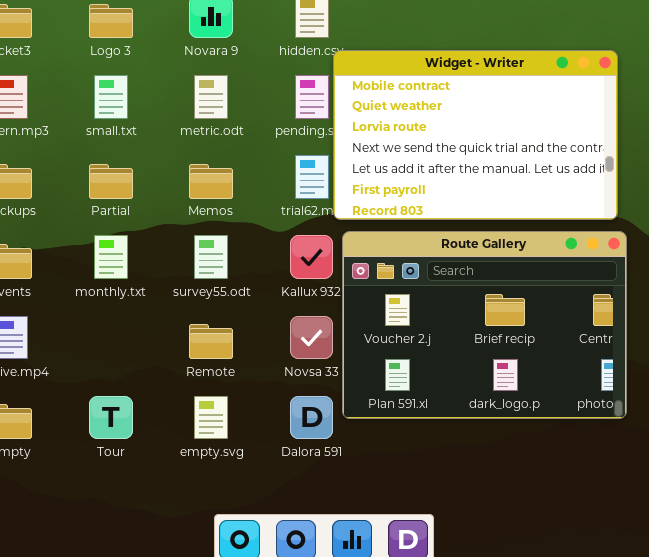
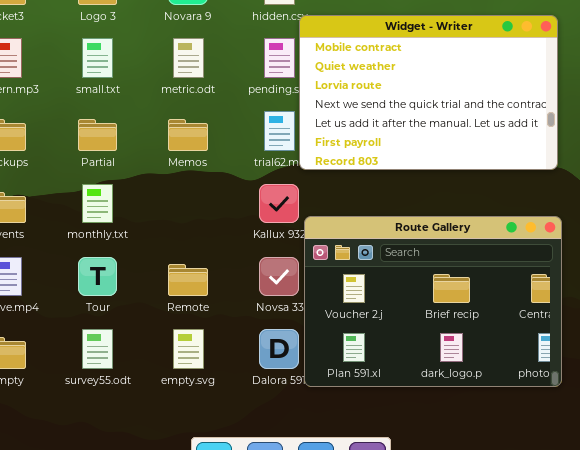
Route Gallery: [342,231,627,419] -> [304,216,562,387], moved
survey55.odt: [194,235,228,279] -> [82,329,113,369], moved
Tour: [89,396,133,439] -> [78,257,117,296], moved

